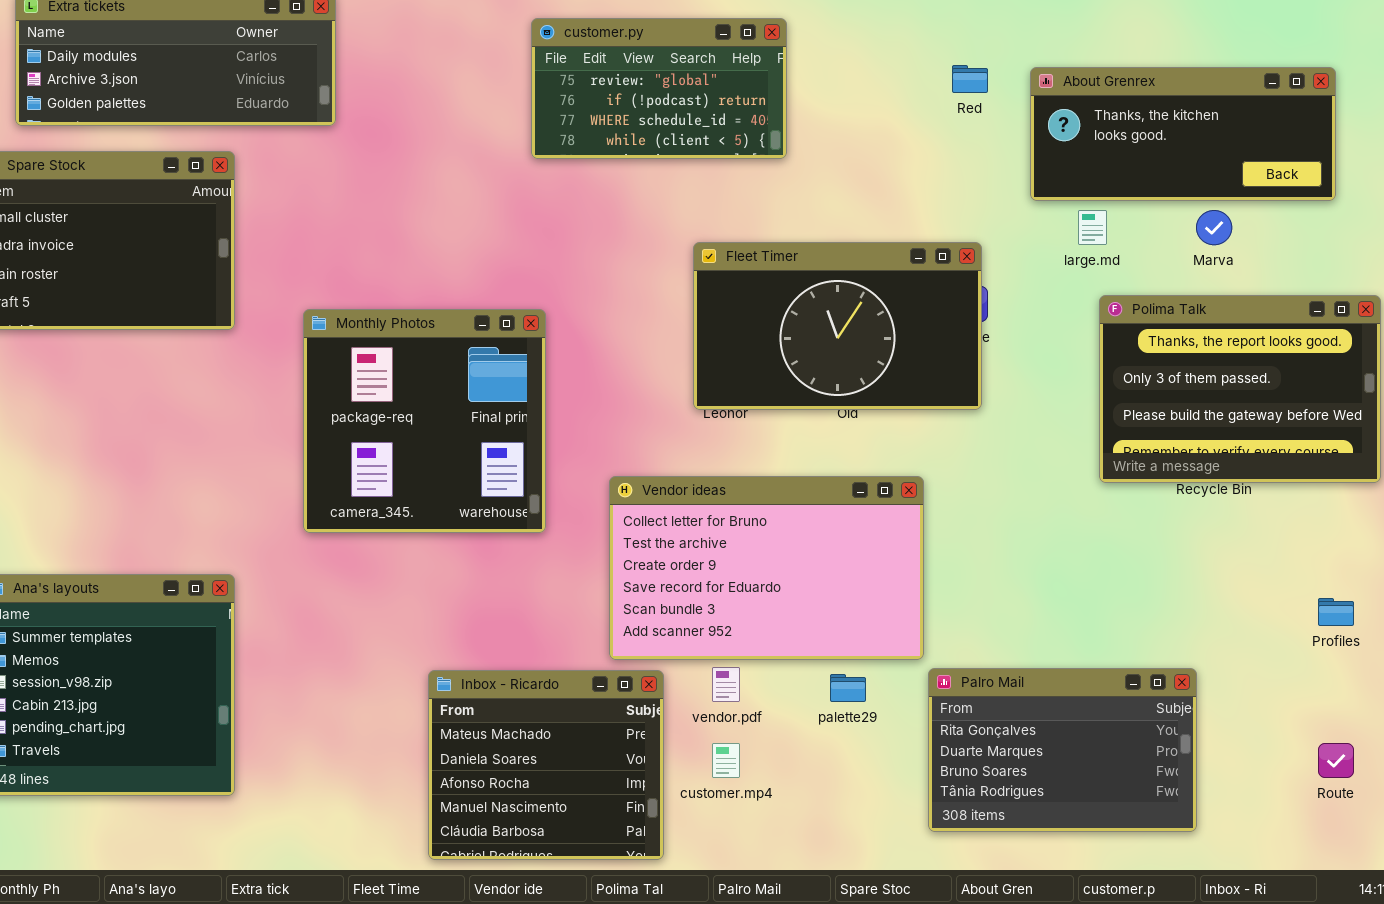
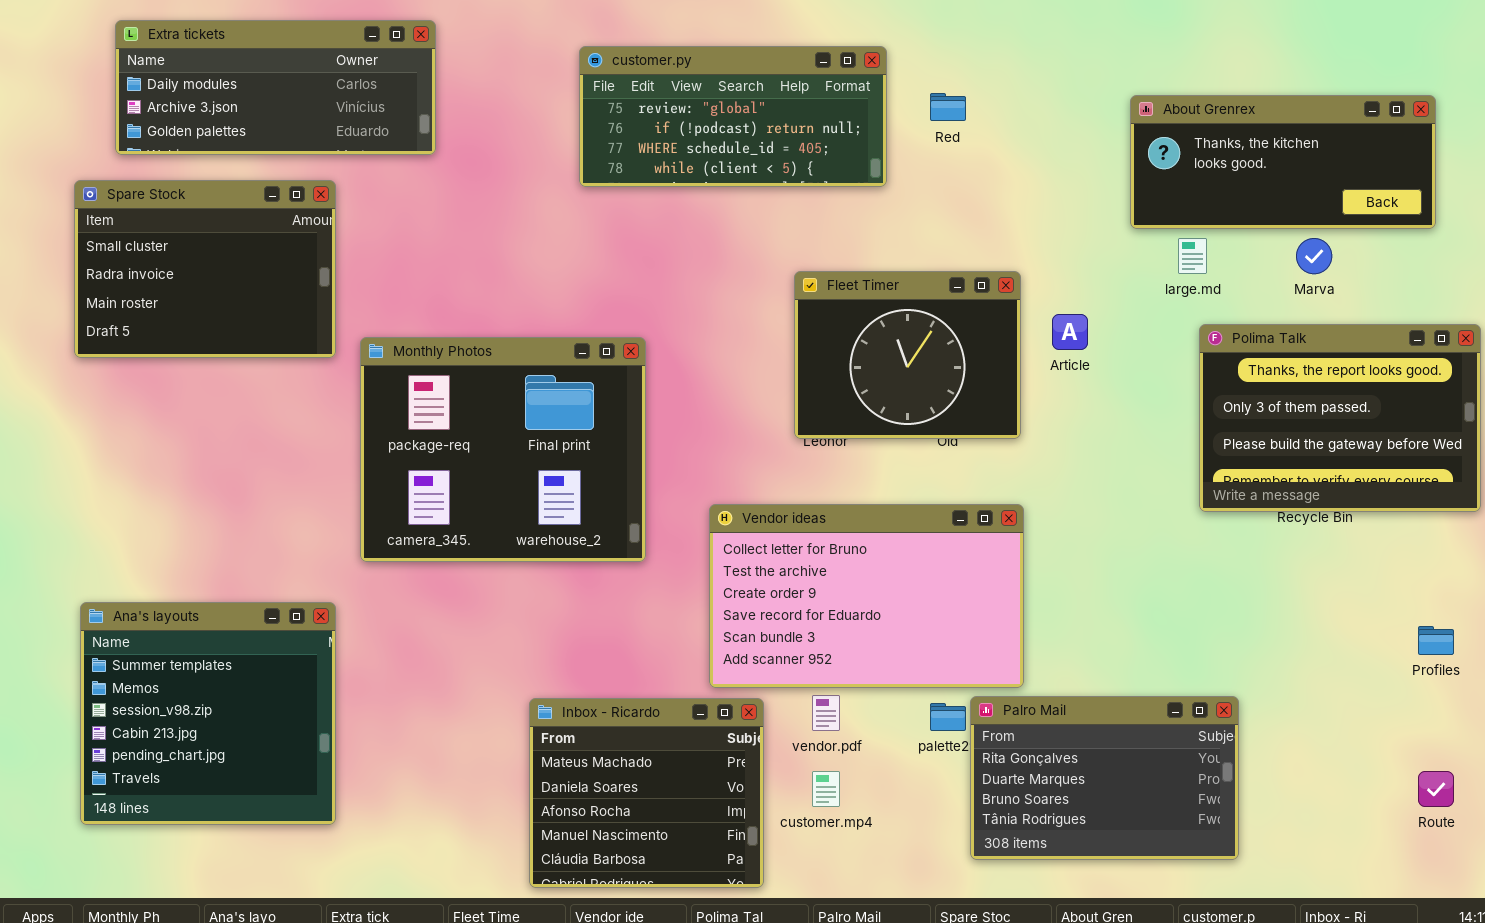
customer.py: [531,18,787,159] -> [579,46,887,187], resized
Red: [952,65,988,93] -> [930,93,966,121], moved
Fleet Timer: [693,242,982,410] -> [794,271,1021,439], resized
Monthly Photos: [303,309,546,533] -> [360,337,646,562], resized
Palro Mail: [928,668,1197,832] -> [970,696,1239,860], moved

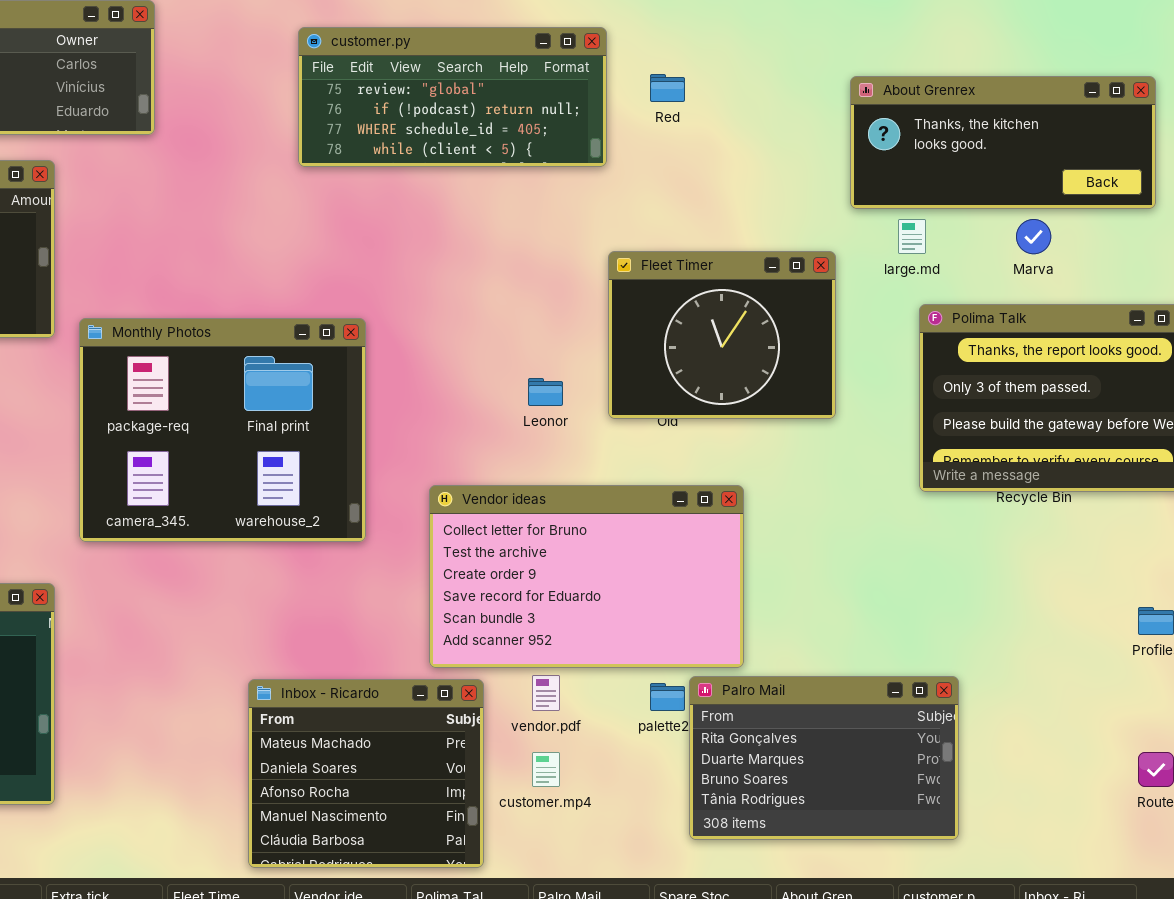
Fleet Timer: [794,271,1021,439] -> [608,251,836,419], moved

